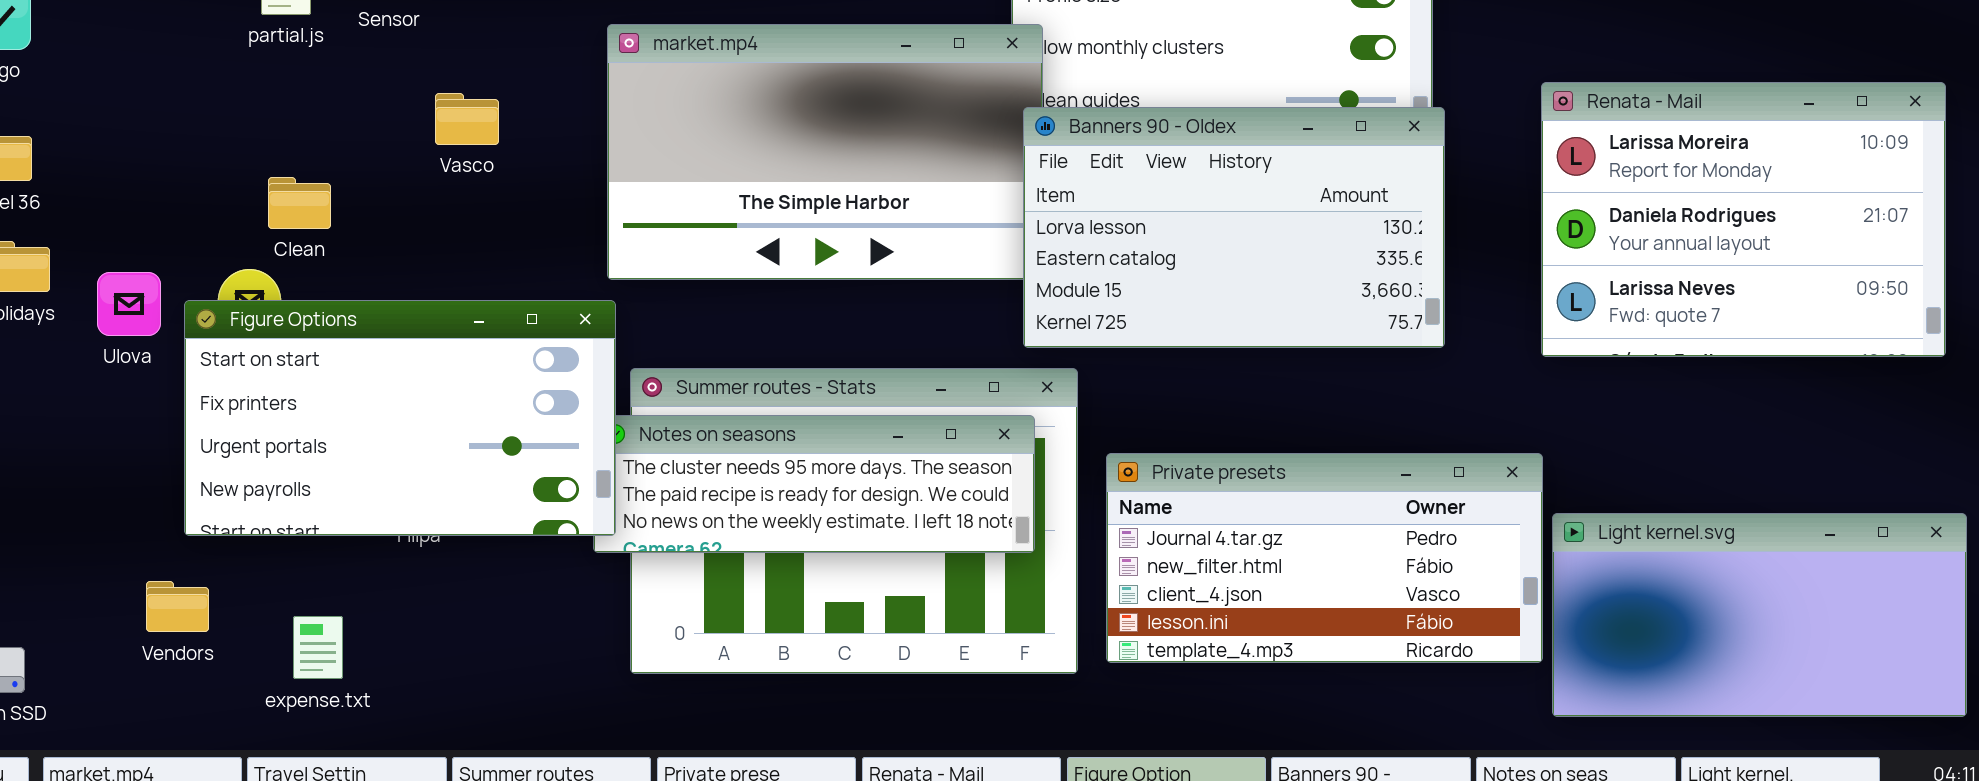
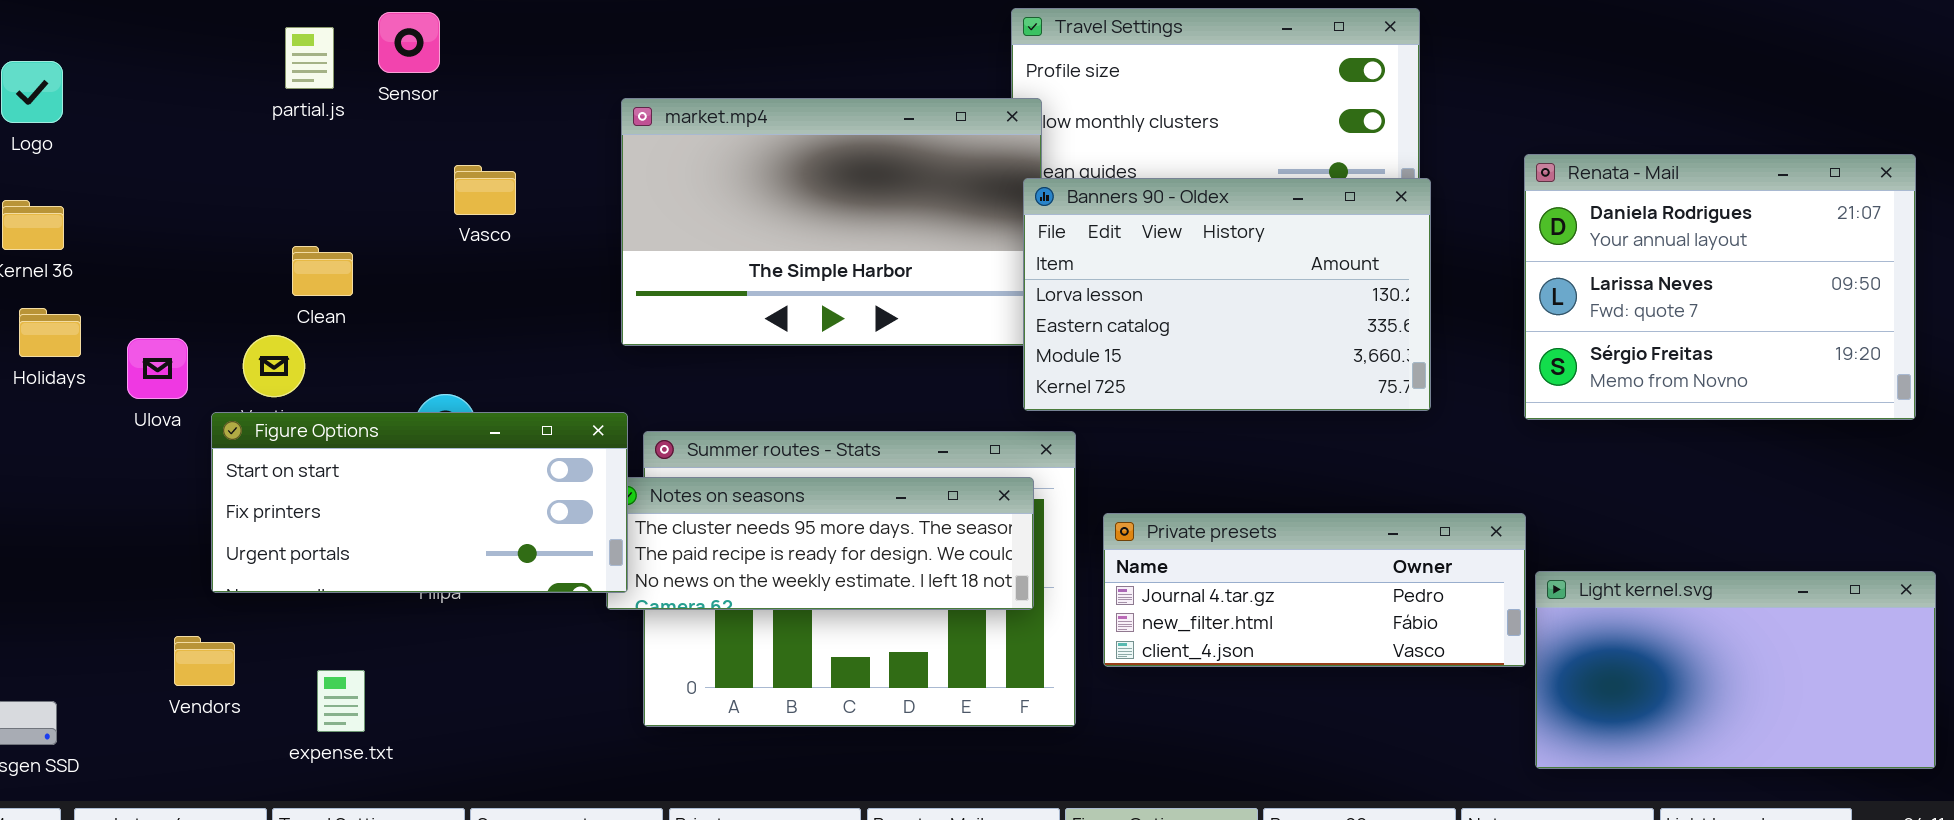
Renata - Mail: [1541,82,1946,357] -> [1524,154,1916,420], scrolled down 1 row
Figure Options: [184,300,616,536] -> [211,412,628,593], resized
Private presets: [1106,453,1543,663] -> [1103,513,1526,667], resized

